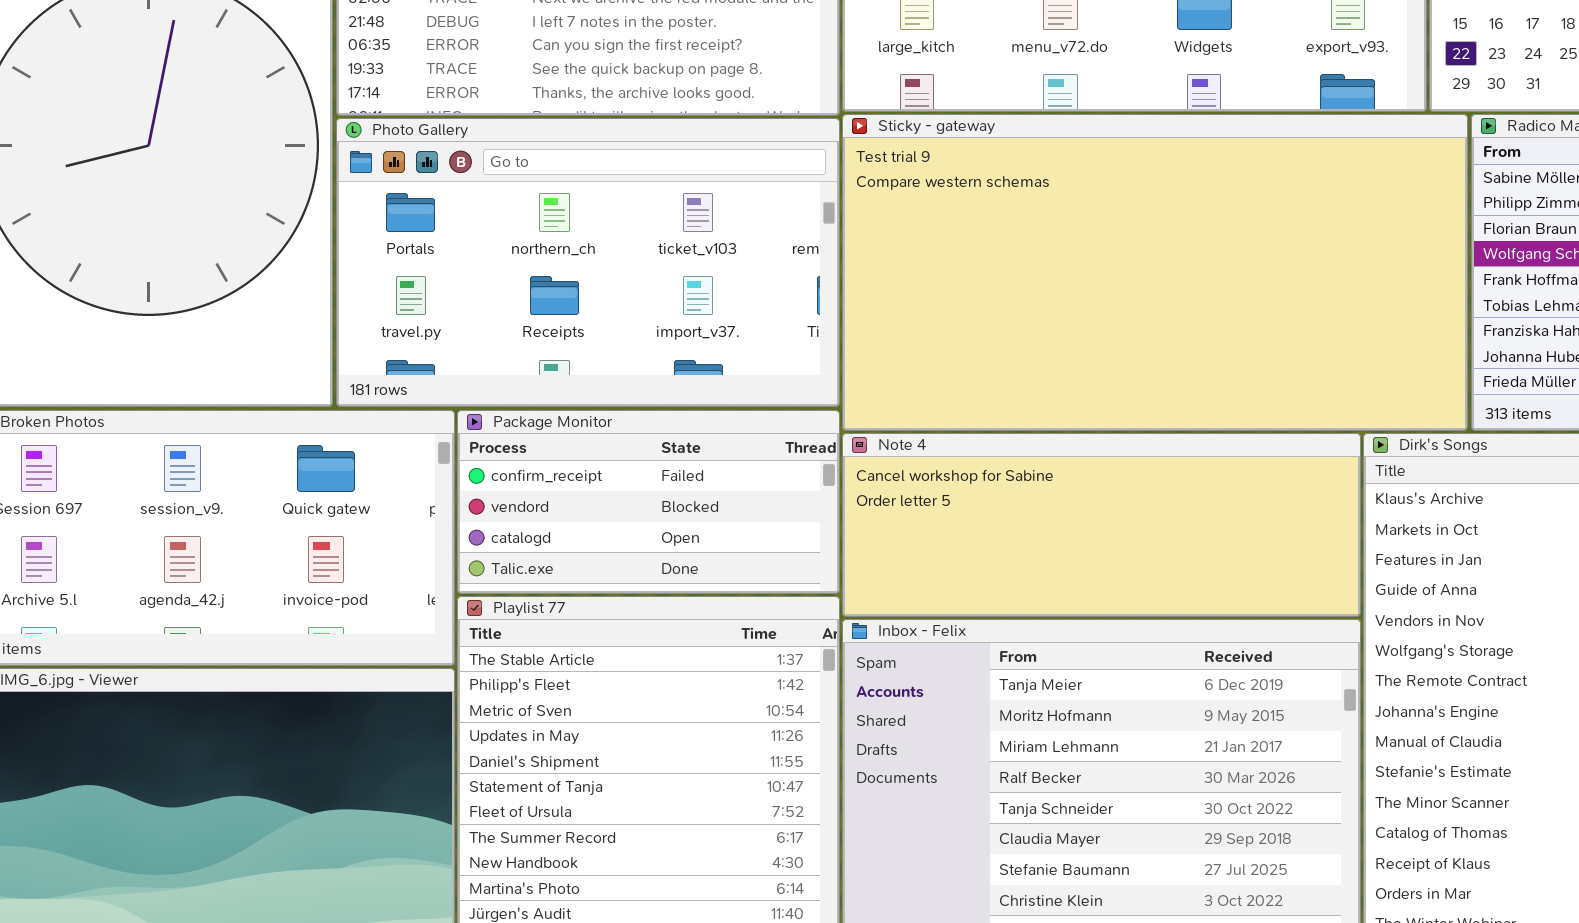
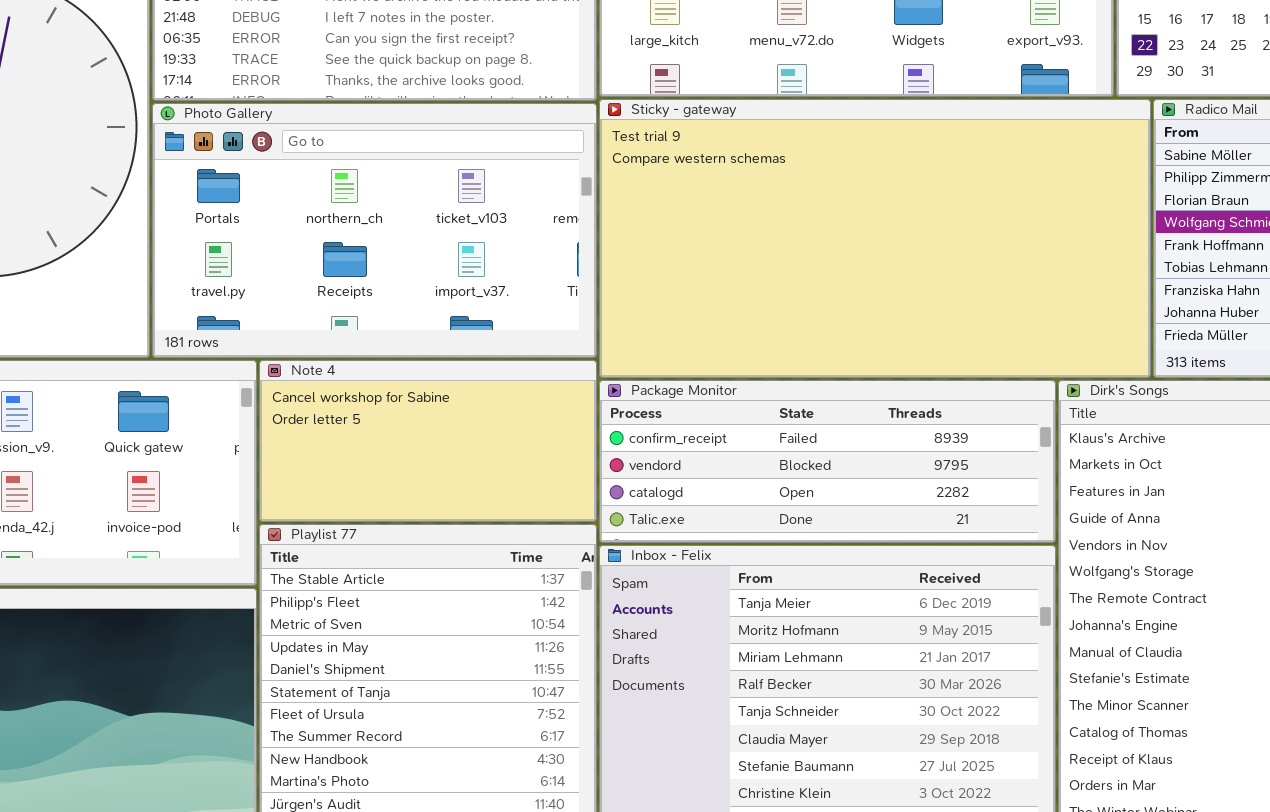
Package Monitor: [457,410,840,594] -> [599,380,1056,543], moved, resized
Note 4: [842,433,1361,617] -> [259,360,597,522], moved, resized

